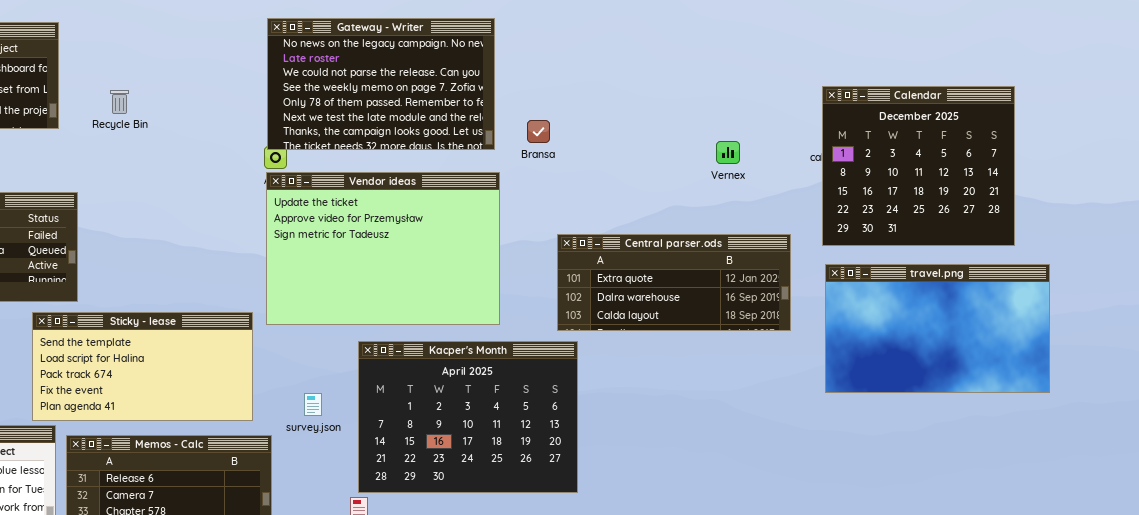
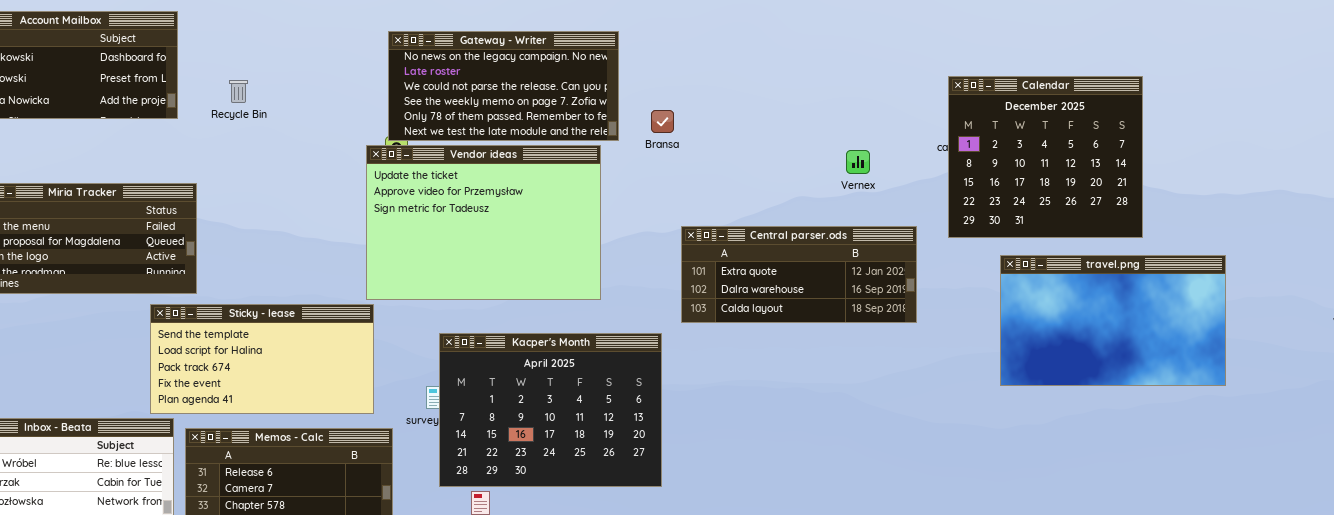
Gateway - Writer: [267,18,495,150] -> [388,31,619,141], resized
Vernex: [716,141,740,164] -> [846,150,870,174], moved
Vendor ideas: [266,172,500,325] -> [366,145,601,300], moved
travel.png: [825,264,1050,393] -> [1000,255,1226,386], moved
Kacper's Month: [358,341,578,493] -> [439,333,662,487], moved

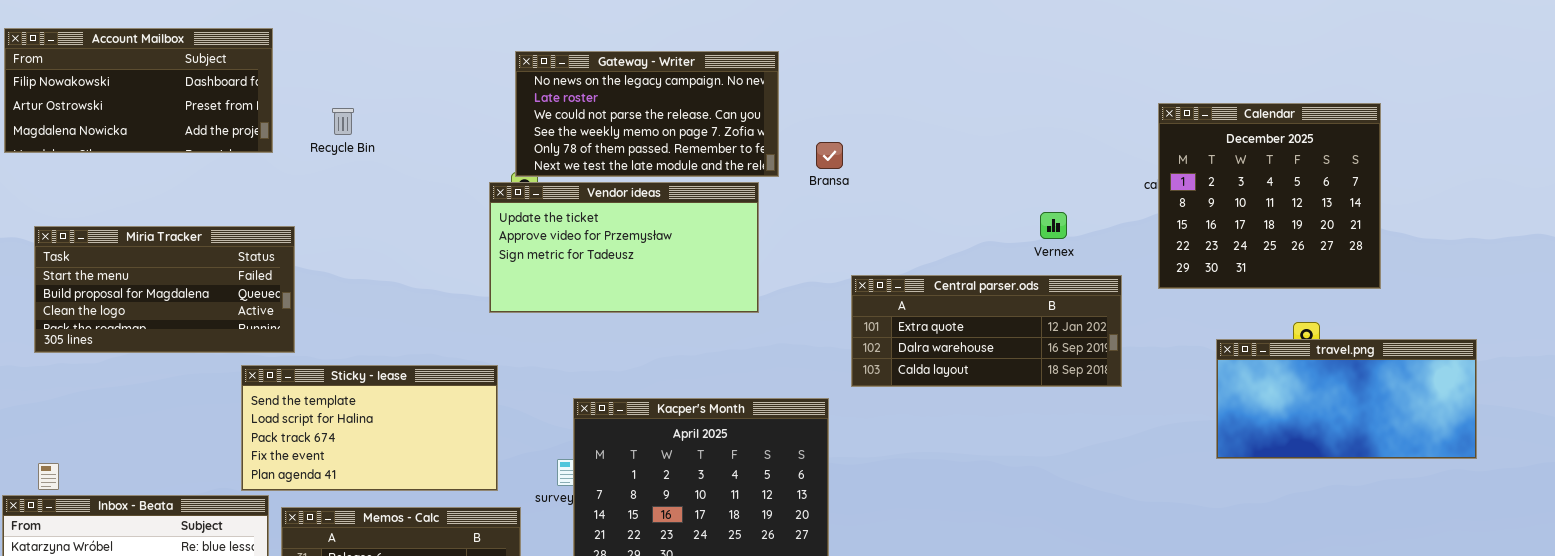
Vendor ideas: [366,145,601,300] -> [489,182,759,313], resized
Vernex: [846,150,870,174] -> [1040,212,1067,239], moved
travel.png: [1000,255,1226,386] -> [1216,339,1477,459], resized

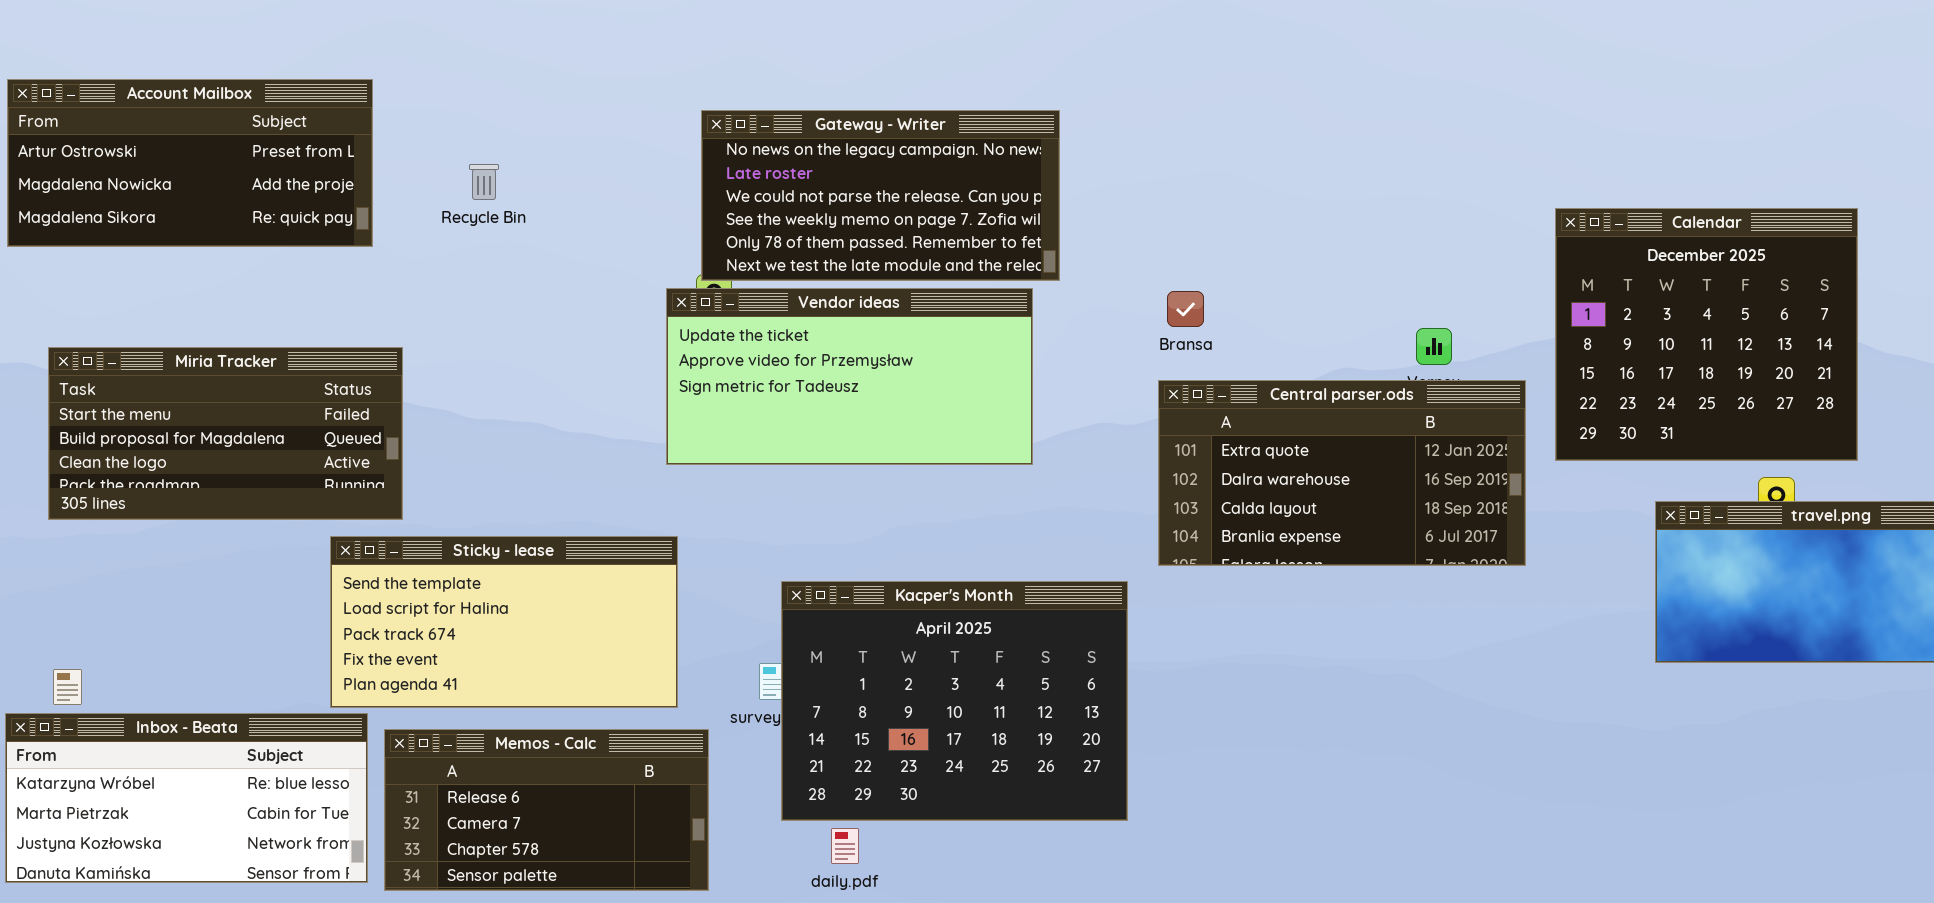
Account Mailbox: [4,28,273,153] -> [7,79,373,247], scrolled down 1 row
Calendar: [1158,103,1381,289] -> [1555,208,1858,461], moved
Recycle Bin: [332,108,354,135] -> [469,164,499,200], moved
Bransa: [816,142,843,169] -> [1167,291,1204,327], moved
Central parser.ods: [851,275,1122,387] -> [1158,380,1526,566], resized

